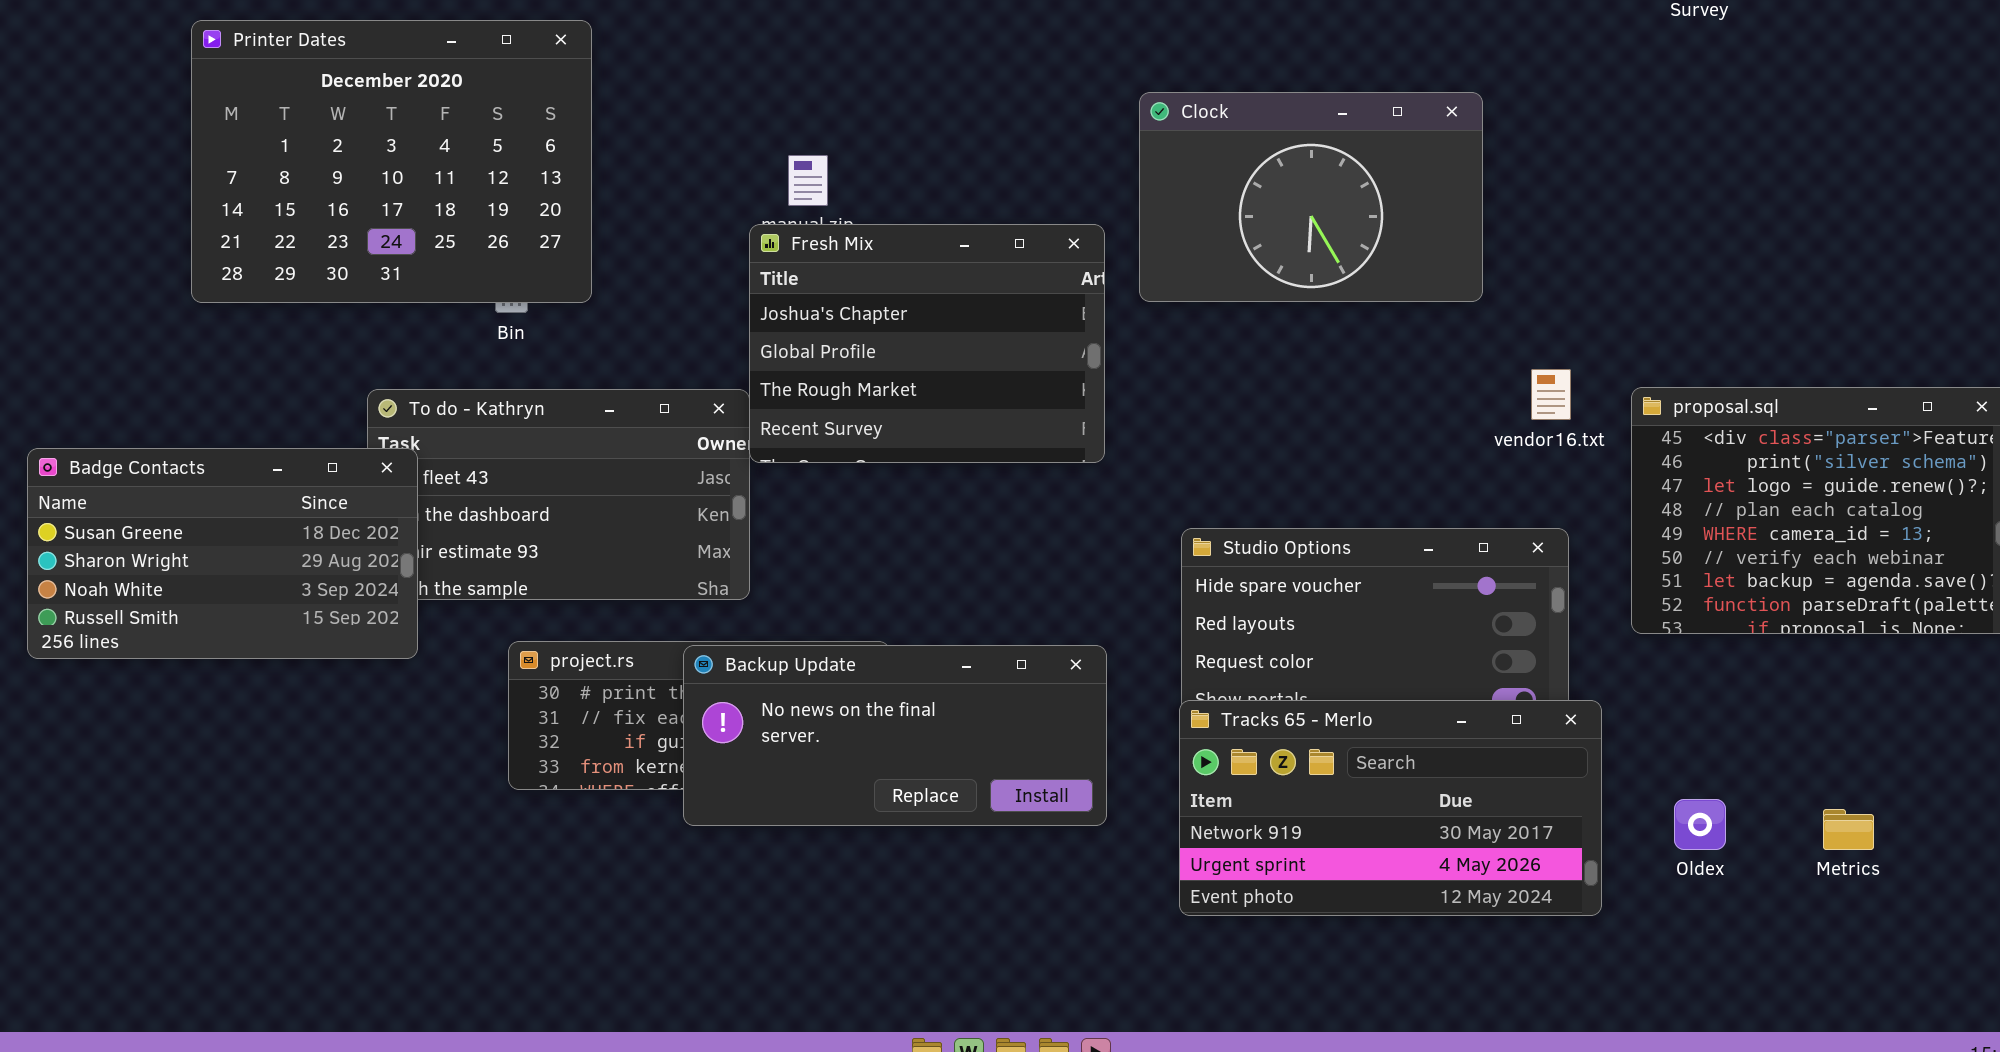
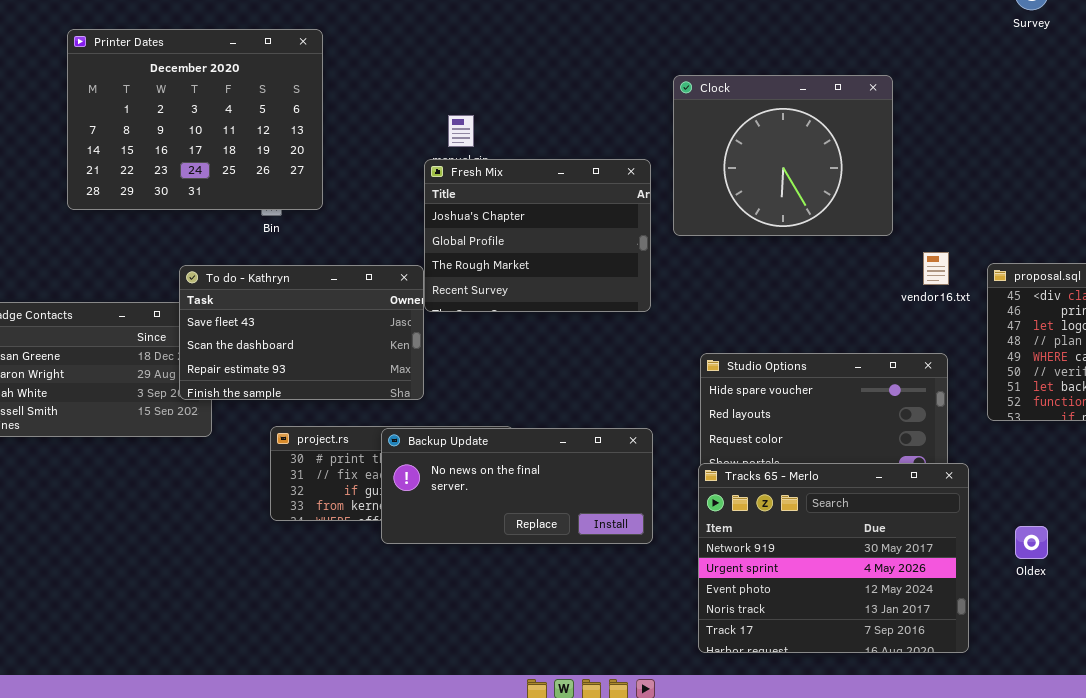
Clock: [1139,92,1483,302] -> [673,75,893,236], resized
To do - Kathryn: [367,389,750,600] -> [179,265,424,400], raised
Tracks 65 - Merlo: [1179,700,1602,916] -> [698,463,969,653], resized

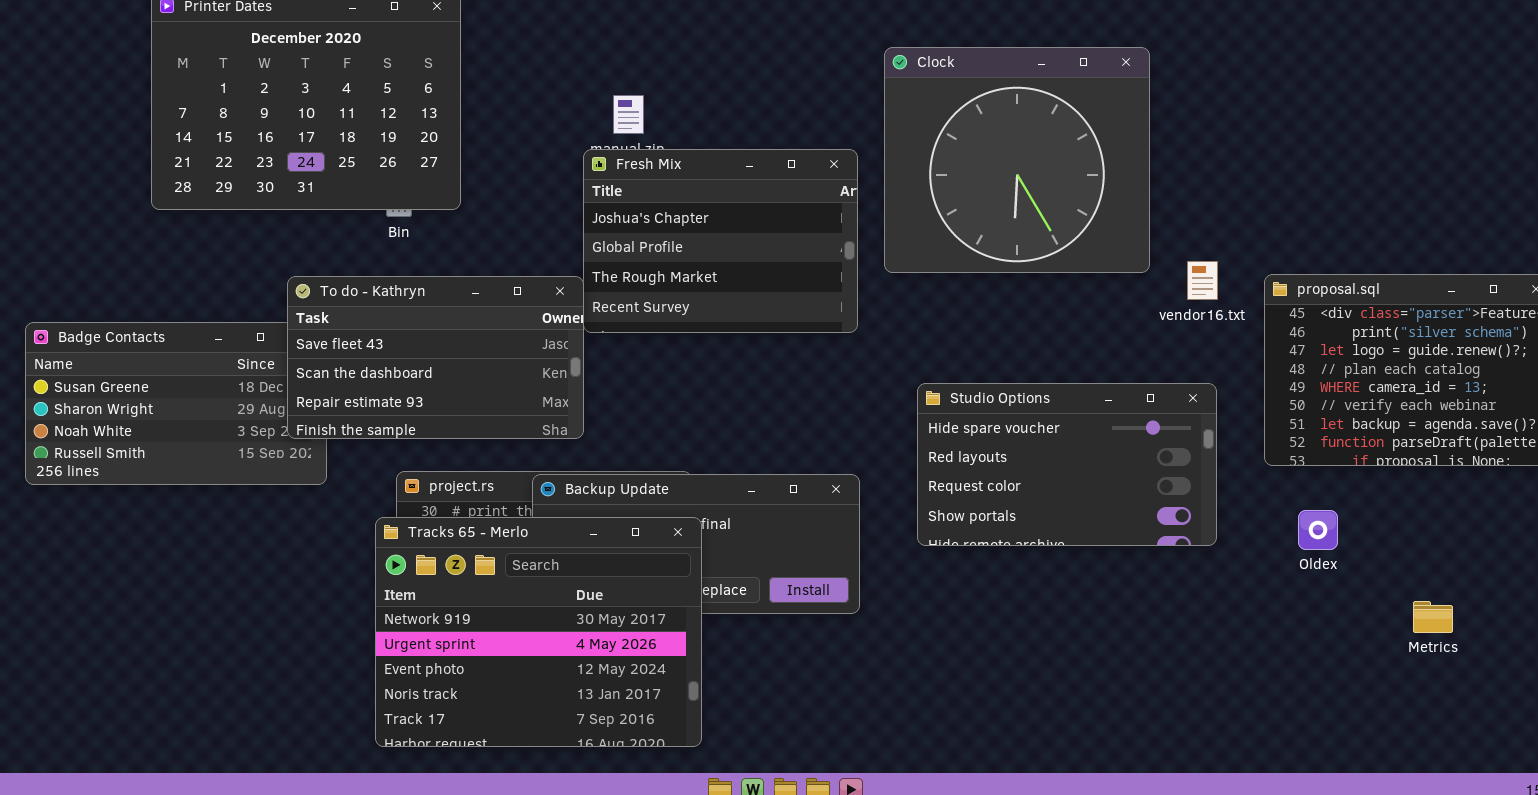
Clock: [673,75,893,236] -> [884,47,1150,273], resized
Tracks 65 - Merlo: [698,463,969,653] -> [375,517,702,747], moved
Oldex: [1015,526,1048,559] -> [1298,510,1338,550], moved

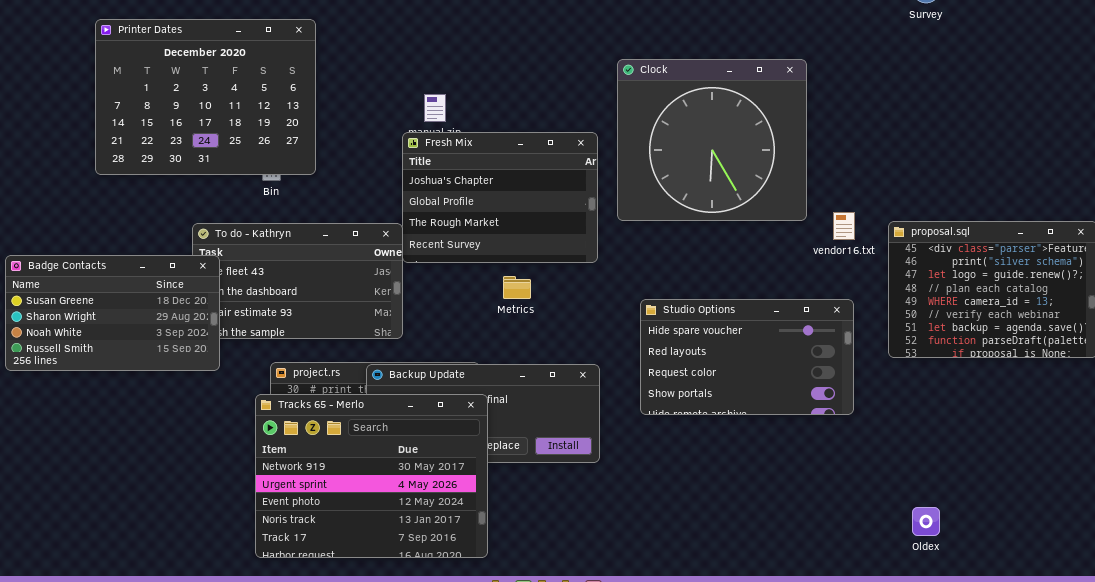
Badge Contacts: [25,322,327,485] -> [5,255,220,371], raised
Oldex: [1298,510,1338,550] -> [912,507,940,536], moved
Metrics: [1413,601,1453,633] -> [503,276,531,299], moved

